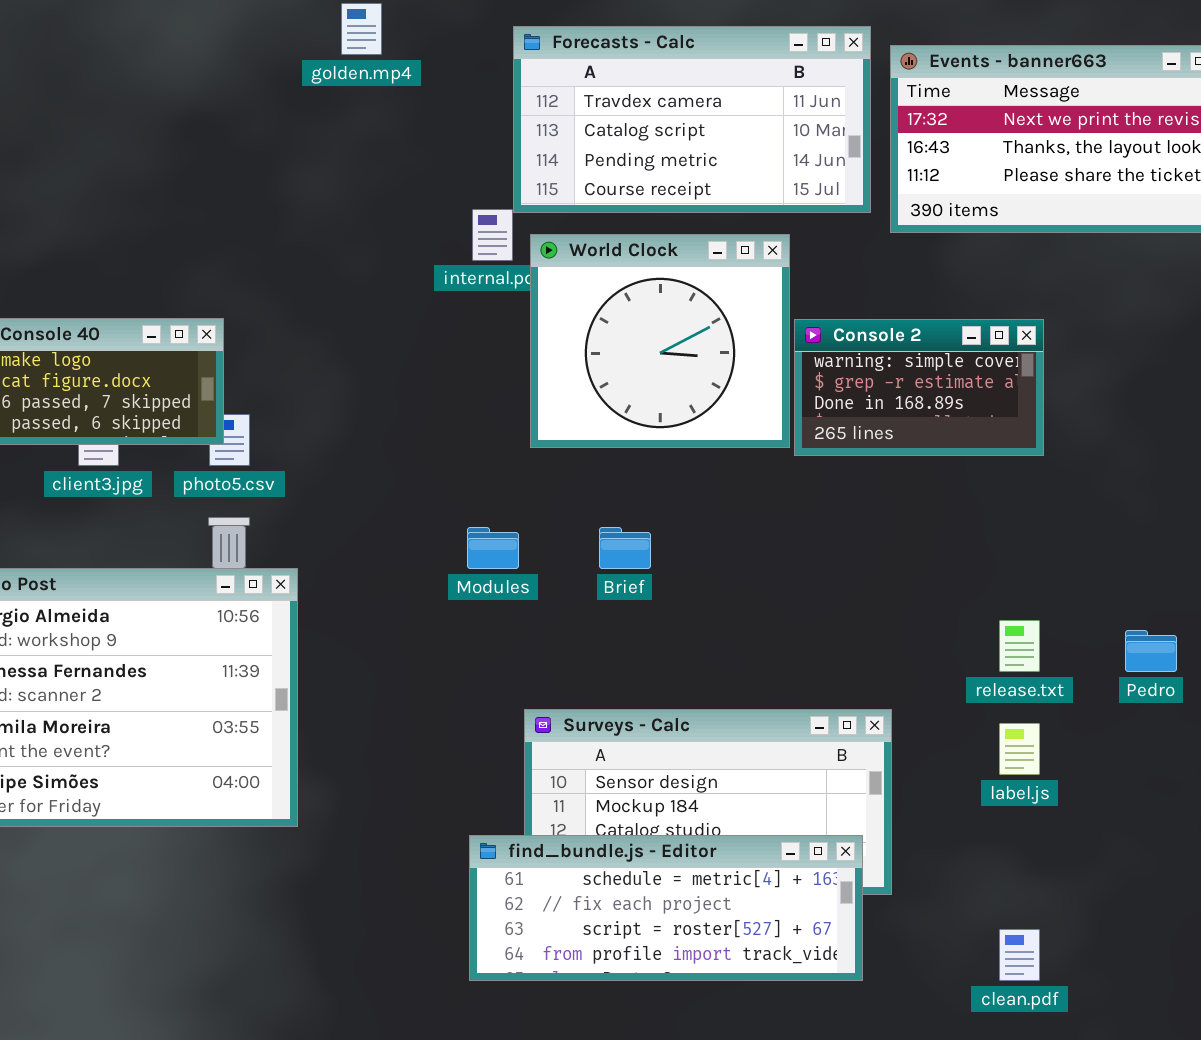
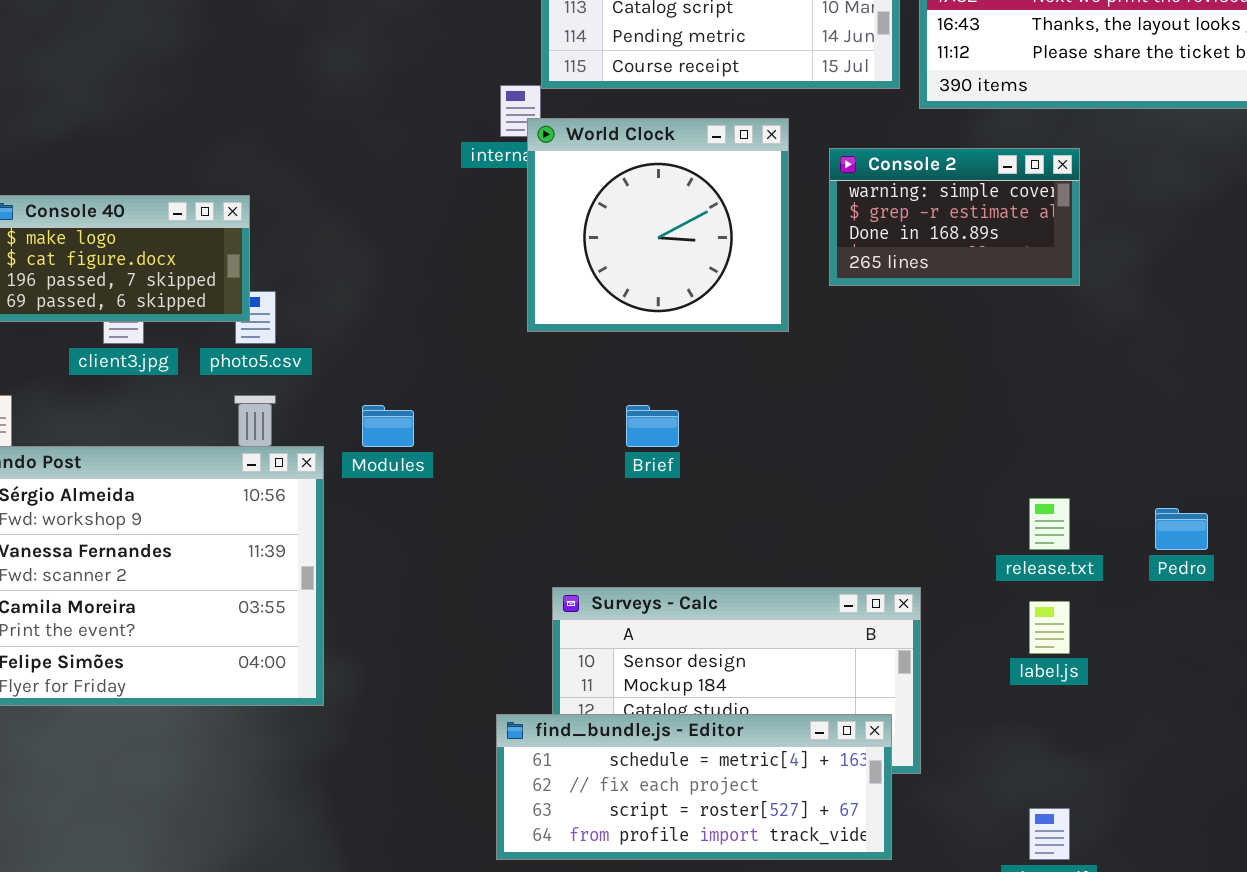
World Clock: [530,234,790,448] -> [527,118,789,332], moved
Console 2: [794,319,1044,456] -> [829,148,1080,286], moved
Modules: [467,527,519,569] -> [362,405,414,447], moved

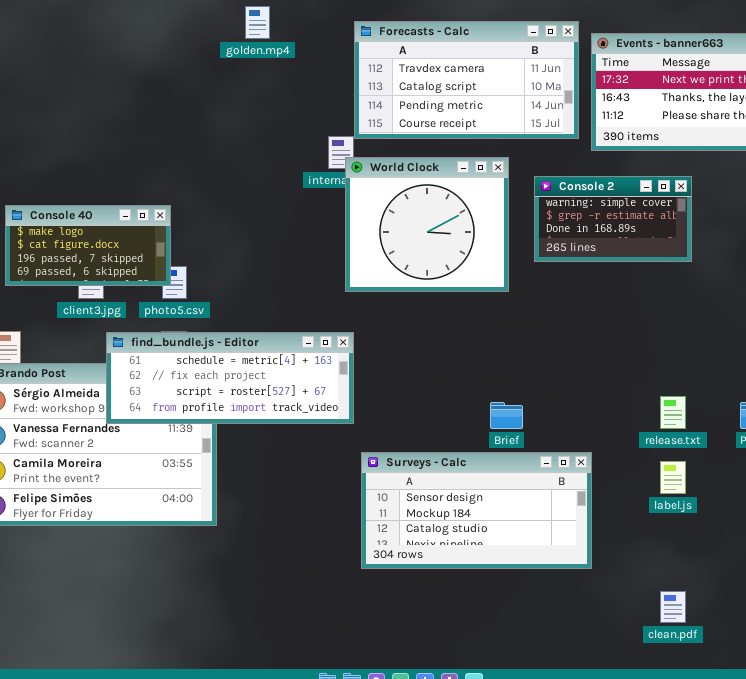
Brief: [626,405,679,447] -> [490,402,523,429], moved
find_bundle.js - Editor: [496,714,892,860] -> [106,332,354,424], moved

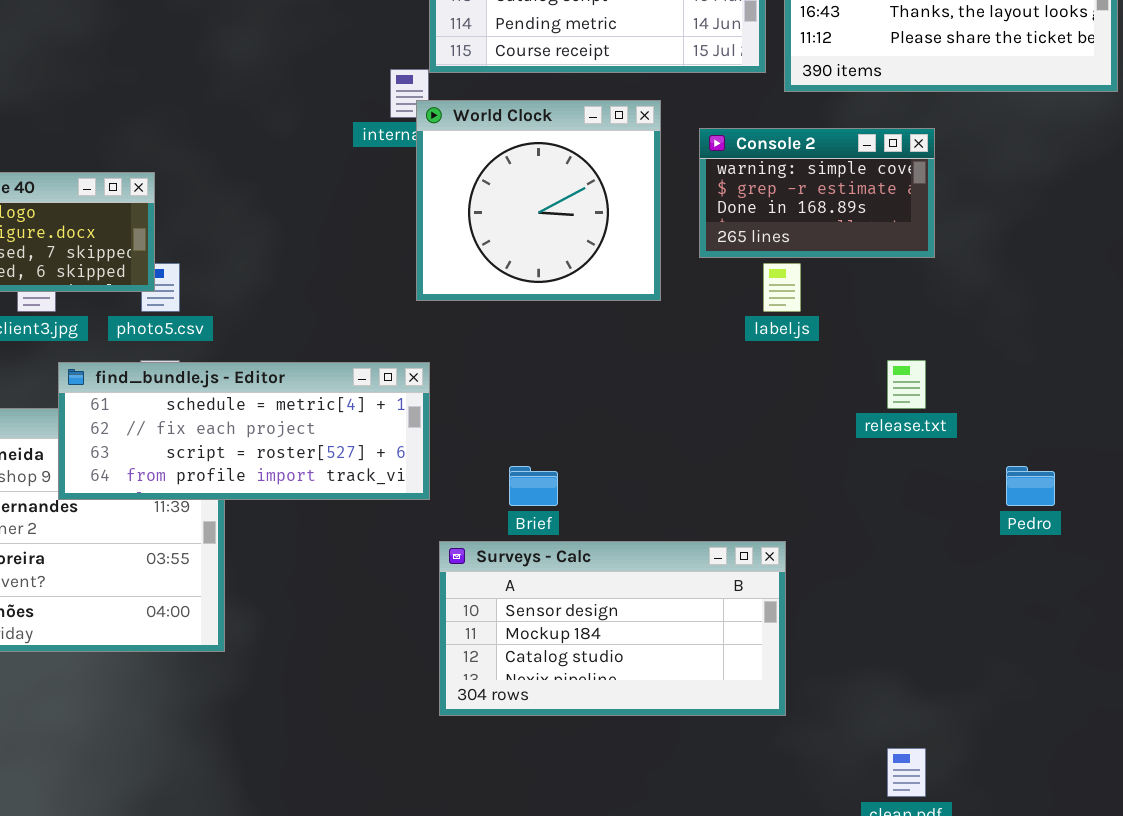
release.txt: [660,396,686,429] -> [887,360,926,409], moved
Brief: [490,402,523,429] -> [509,466,558,506], moved
label.js: [660,461,686,494] -> [763,263,801,312], moved

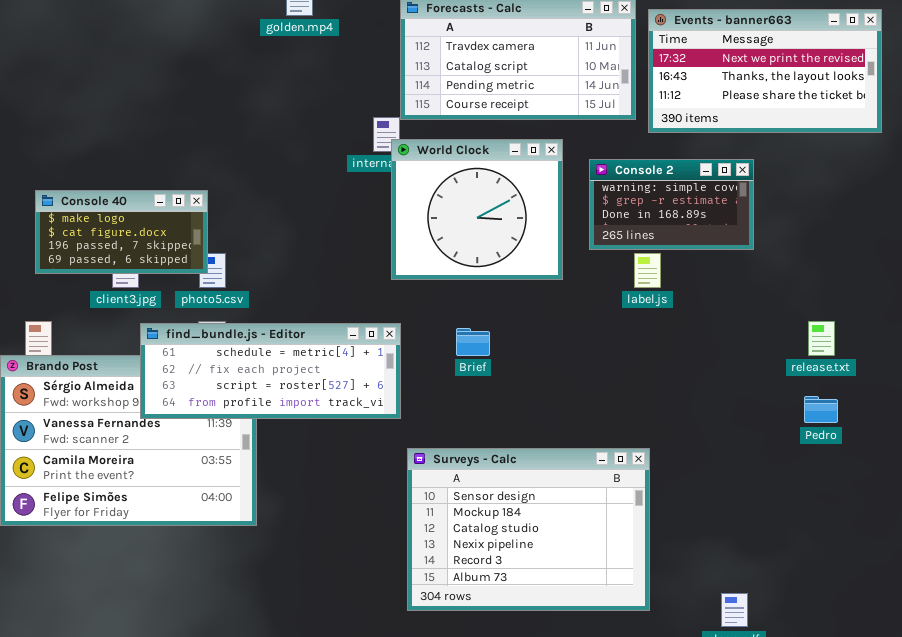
release.txt: [887,360,926,409] -> [808,321,835,356], moved
Brief: [509,466,558,506] -> [456,328,490,356], moved
Surveys - Calc: [439,541,786,716] -> [407,448,650,611], resized

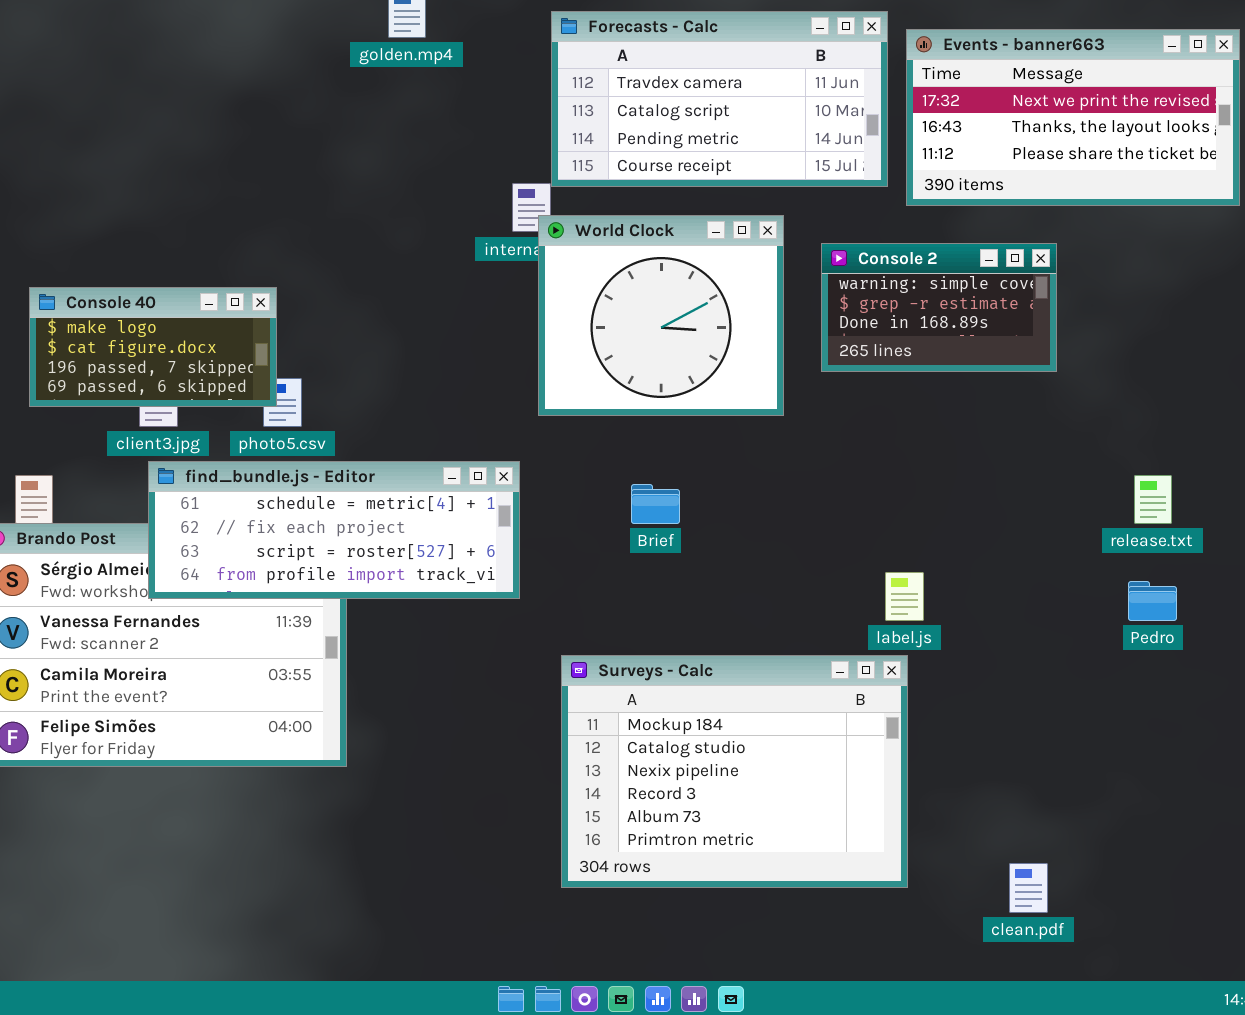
label.js: [634,253,661,288] -> [885,572,924,621], moved
find_bundle.js - Editor: [140,323,401,419] -> [148,461,520,599], moved
Surveys - Calc: [407,448,650,611] -> [561,655,908,888], scrolled down 1 row

